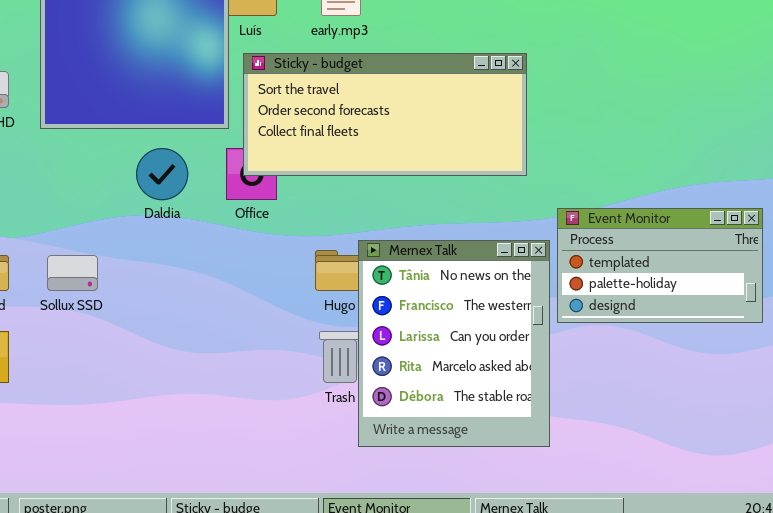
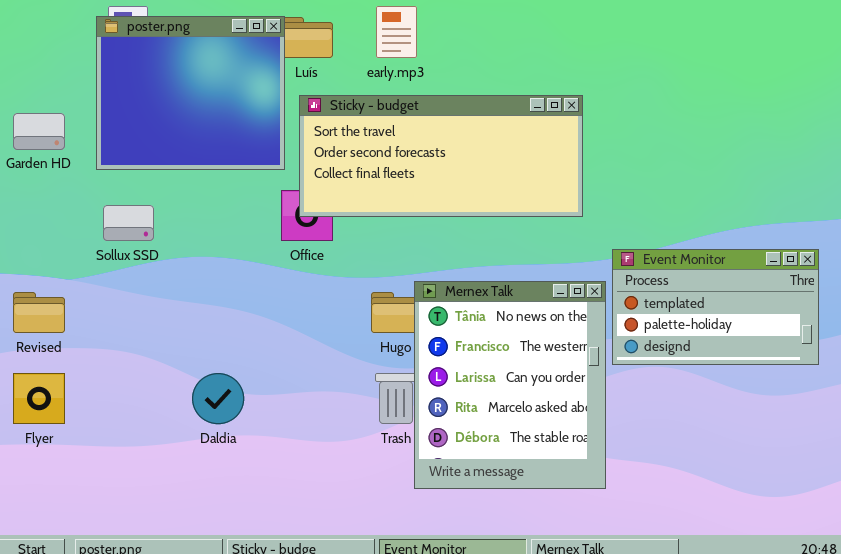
Daldia: [136,148,188,200] -> [192,373,244,424], moved
Sollux SSD: [47,255,98,291] -> [103,205,154,241], moved

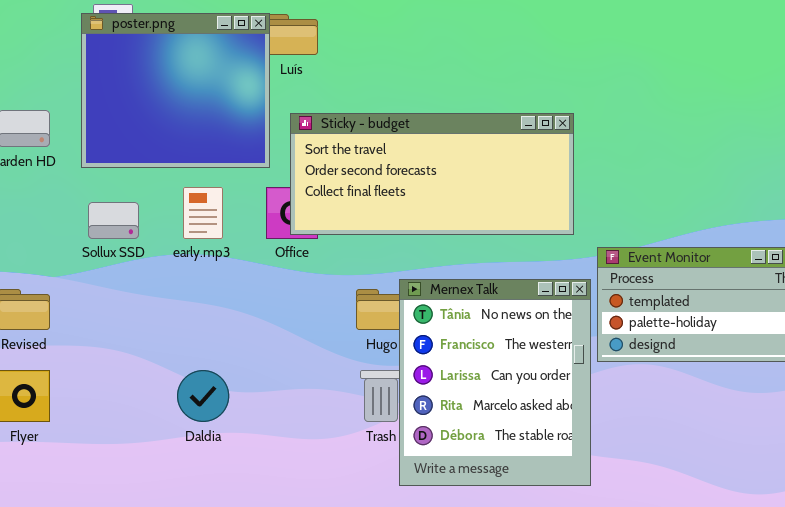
early.mp3: [376,6,417,58] -> [183,187,223,239], moved
Sticky - budget: [299,95,583,217] -> [290,113,574,235], moved

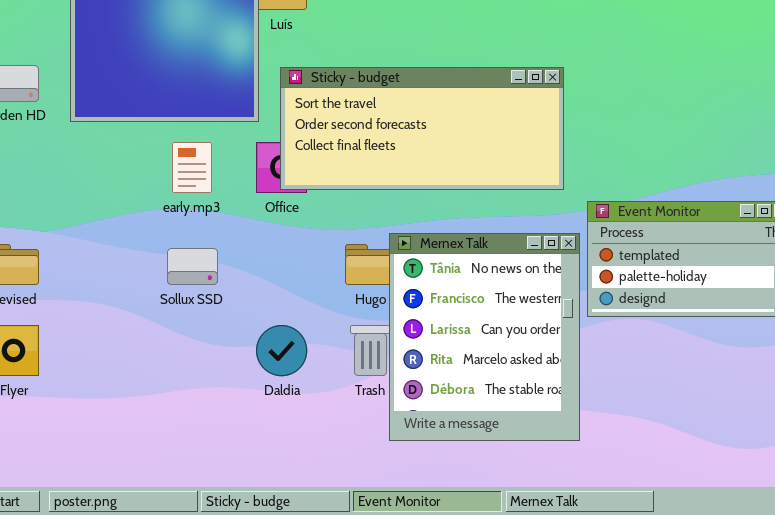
Sollux SSD: [88,202,139,239] -> [167,248,218,285], moved
Daldia: [177,370,229,422] -> [256,325,307,376], moved

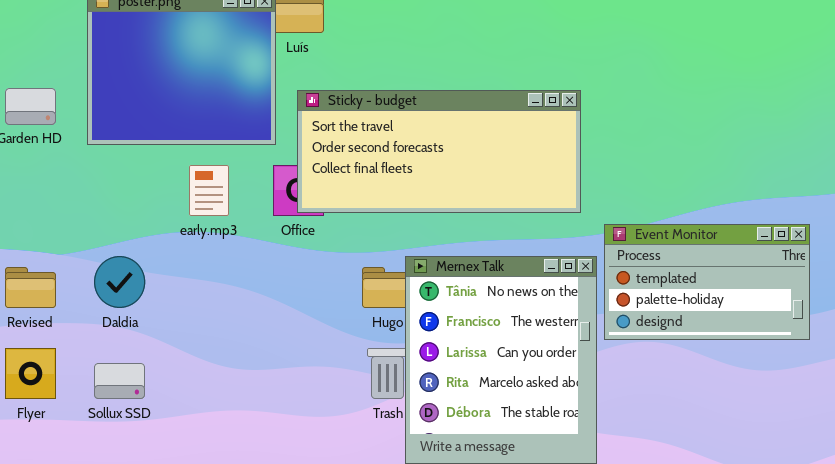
Sollux SSD: [167,248,218,285] -> [94,363,145,399], moved
Daldia: [256,325,307,376] -> [94,256,145,308], moved

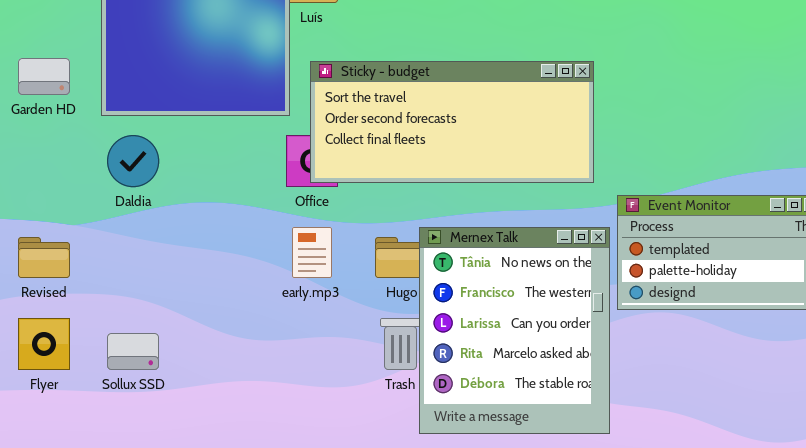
early.mp3: [189,165,229,216] -> [292,227,332,278], moved
Daldia: [94,256,145,308] -> [107,135,159,187], moved

